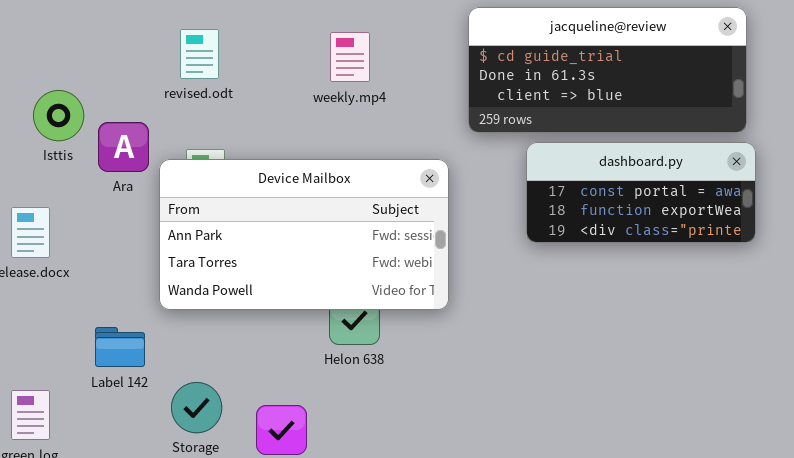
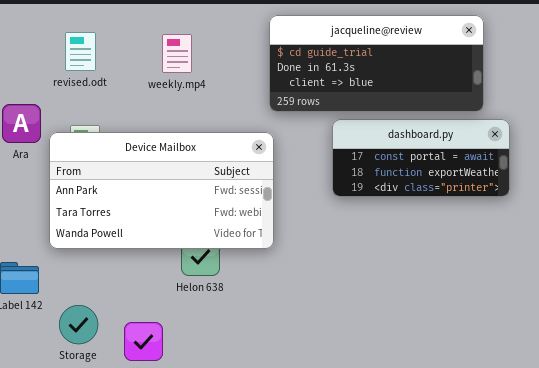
jacqueline@review: [468,7,747,133] -> [269,15,484,112], moved
weekly.mp4: [330,32,370,82] -> [162,34,192,73], moved

